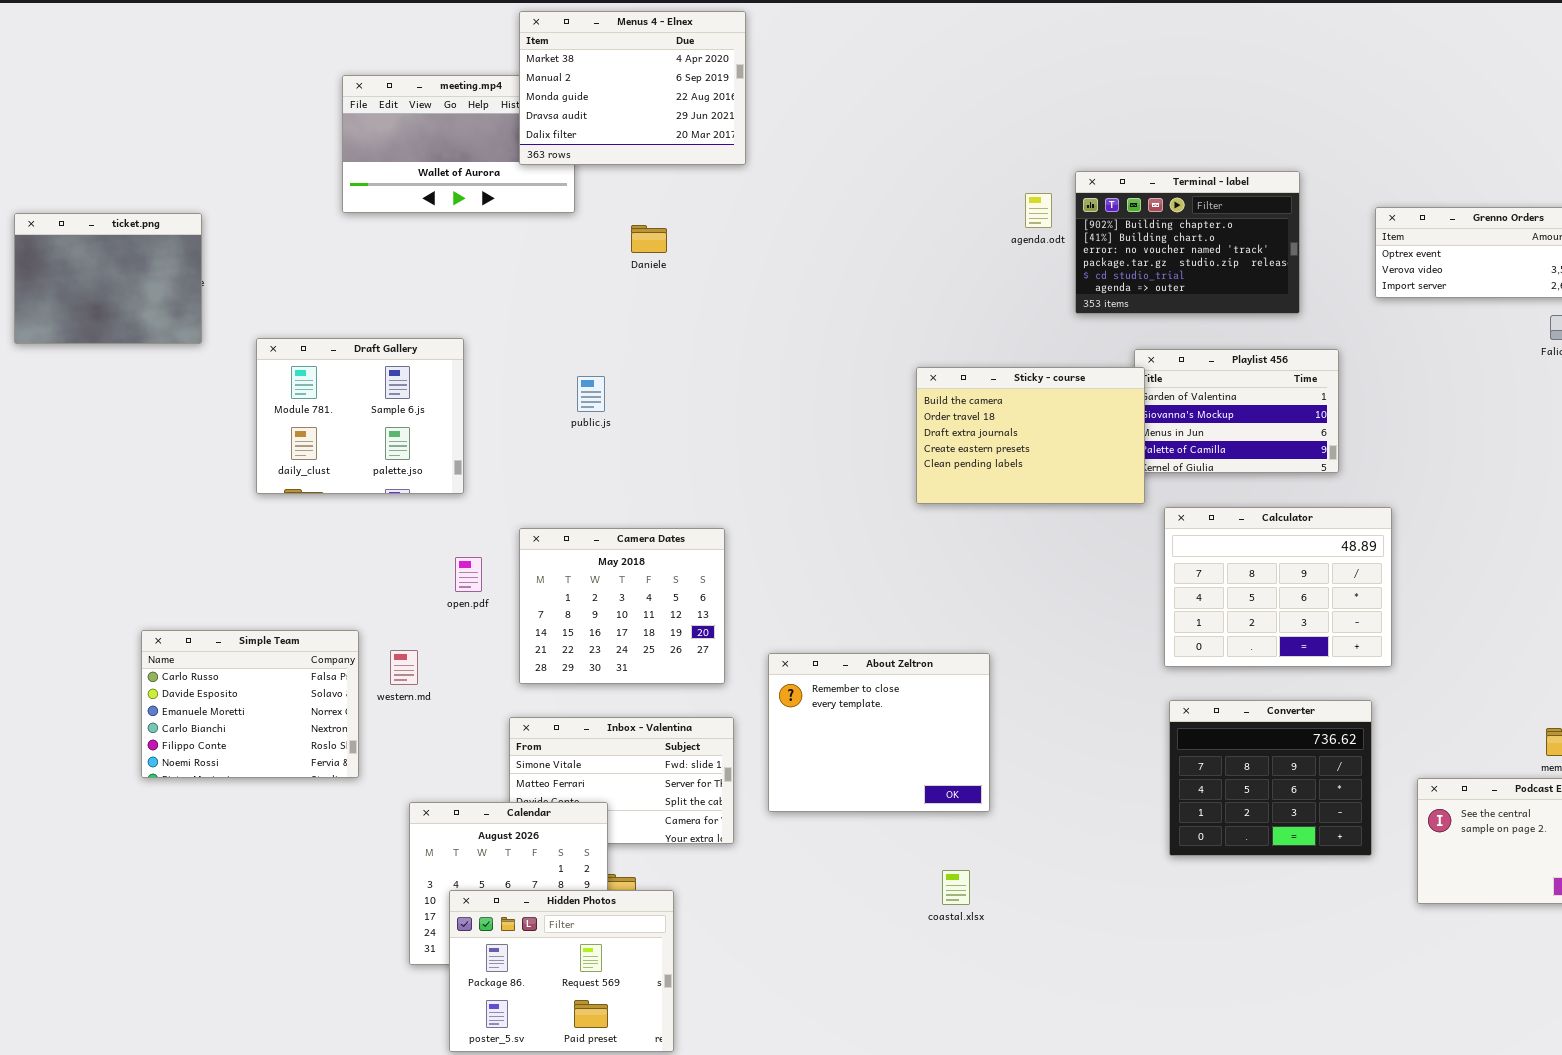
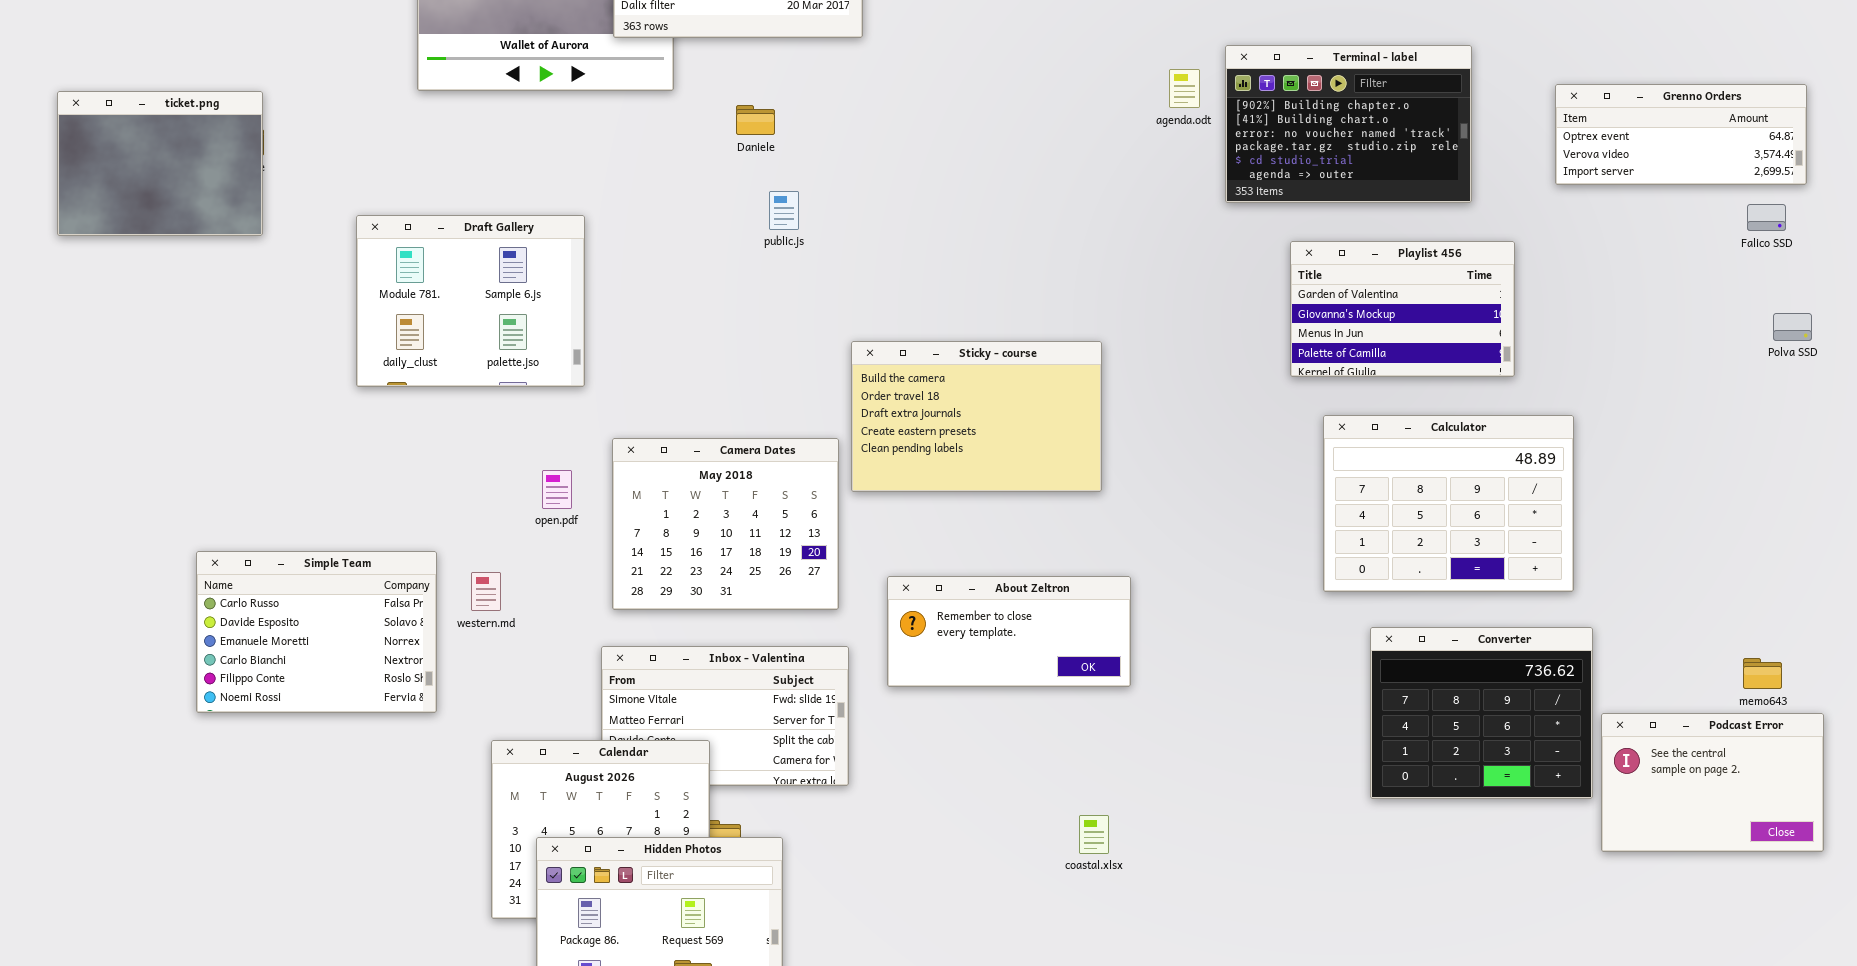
Draft Gallery: [256,338,464,494] -> [356,215,585,387], moved
Sticky - course: [916,367,1145,504] -> [851,341,1102,492], moved
public.js: [577,376,605,412] -> [769,191,799,230], moved
About Zeltron: [768,653,990,812] -> [887,576,1131,687], resized
Converter: [1169,700,1372,856] -> [1370,627,1593,799], moved

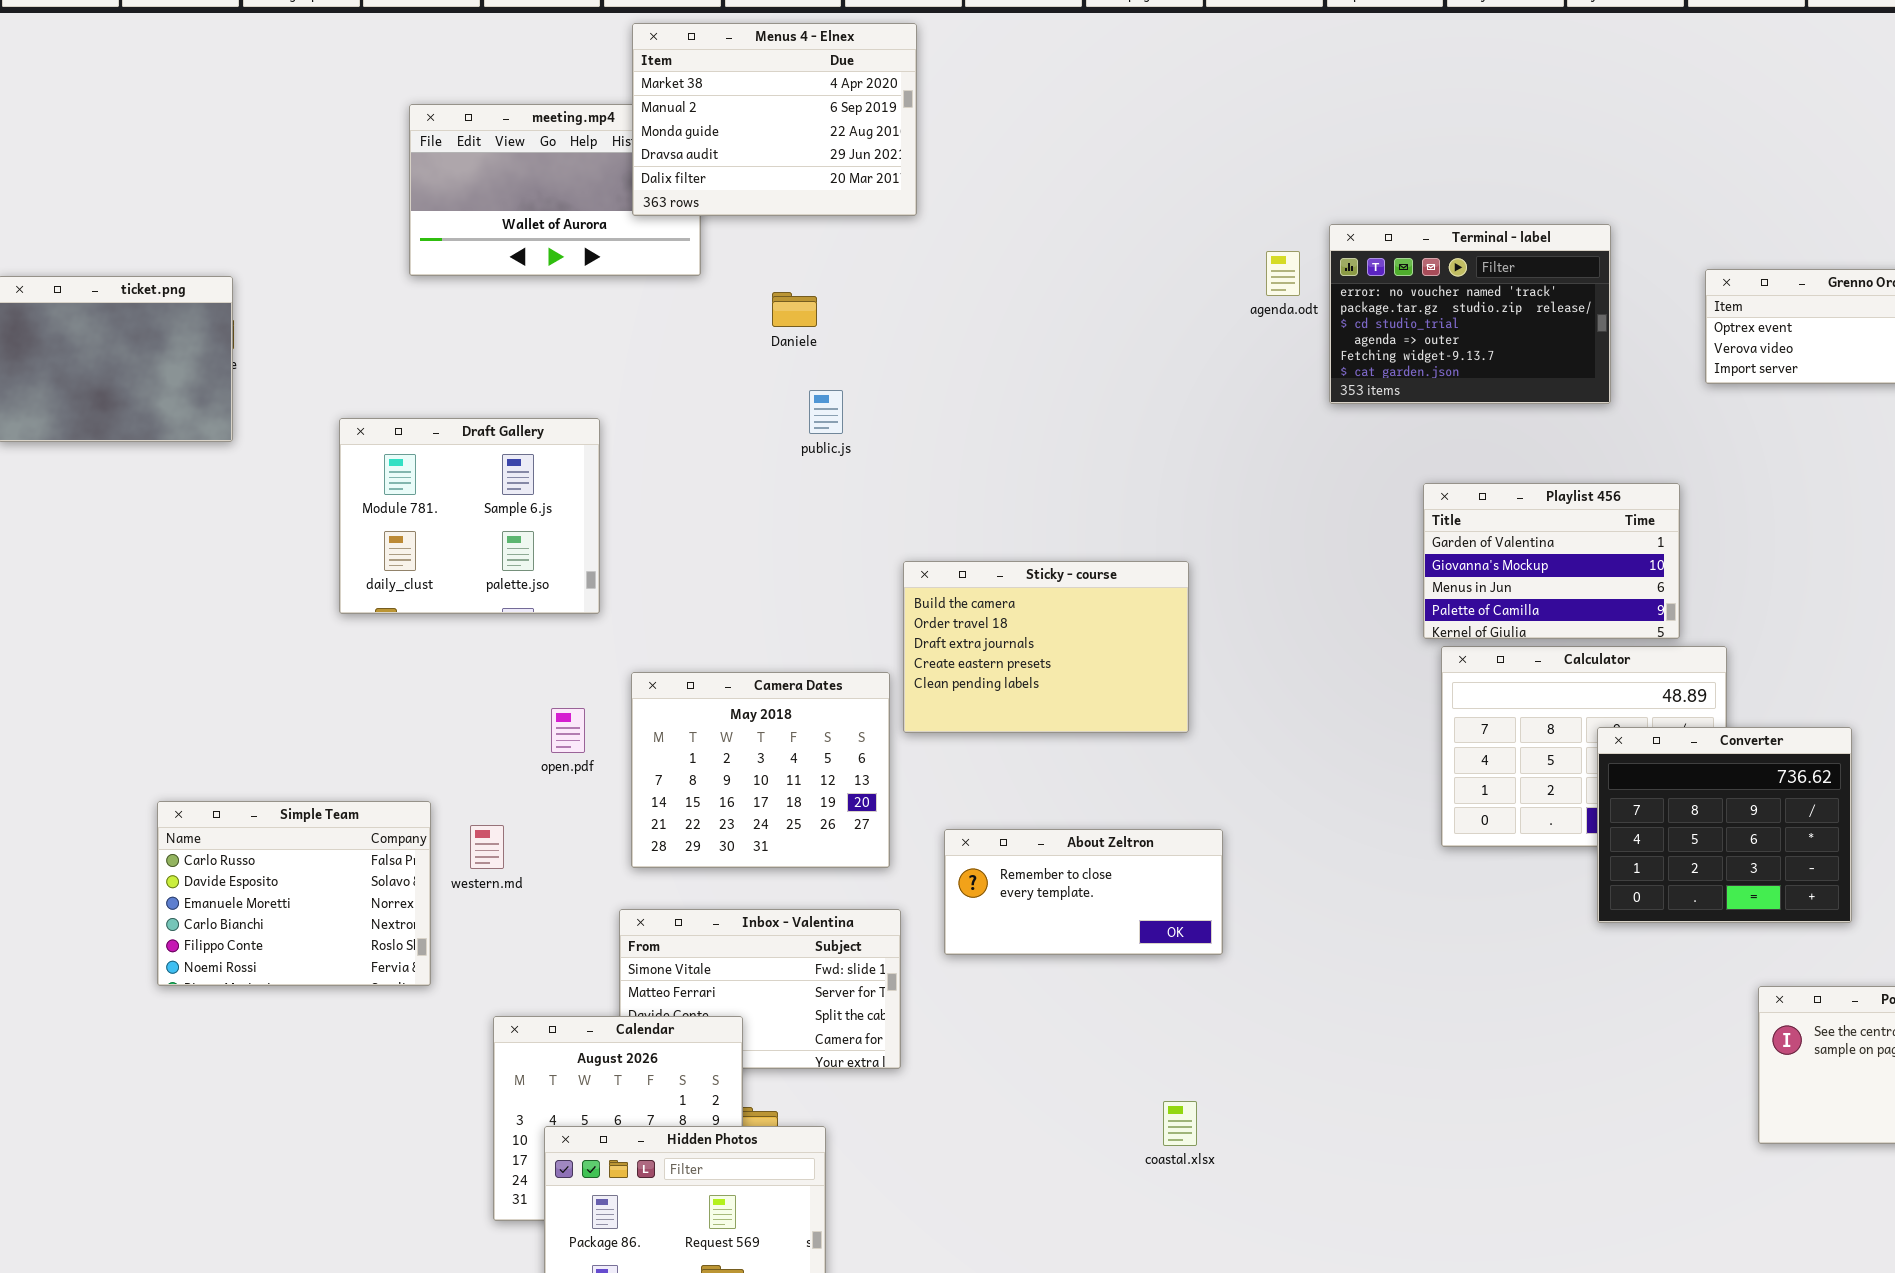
Terminal - label: [1225,45,1472,203] -> [1329,224,1611,404], scrolled down 2 rows
Playlist 456: [1290,241,1515,377] -> [1423,483,1680,639], moved
Converter: [1370,627,1593,799] -> [1597,727,1852,923], moved

